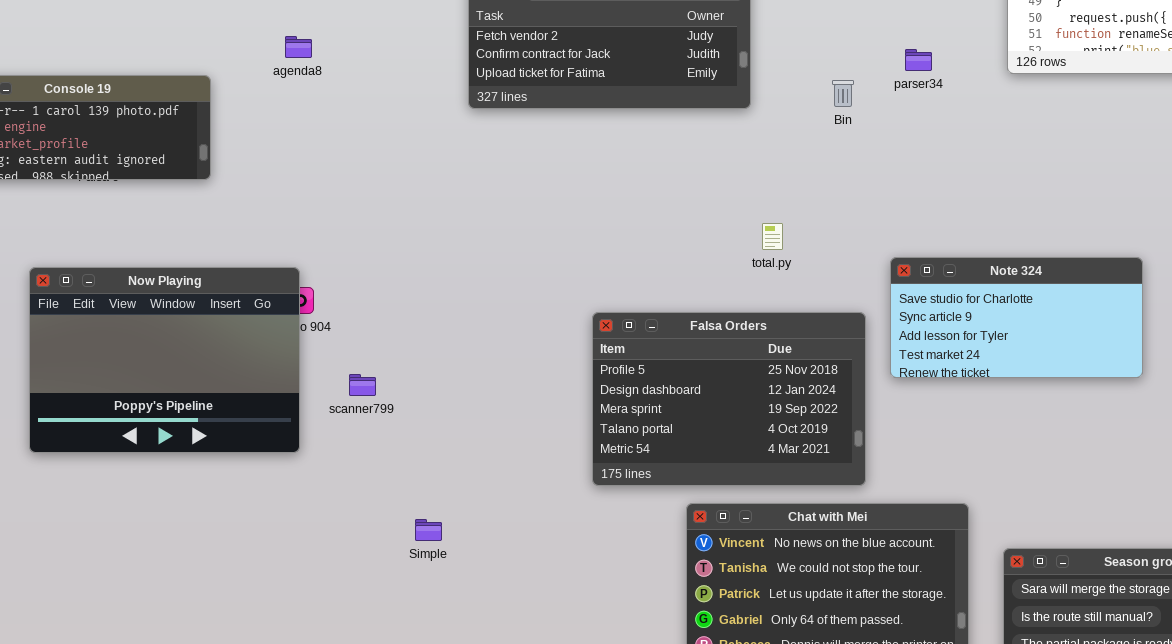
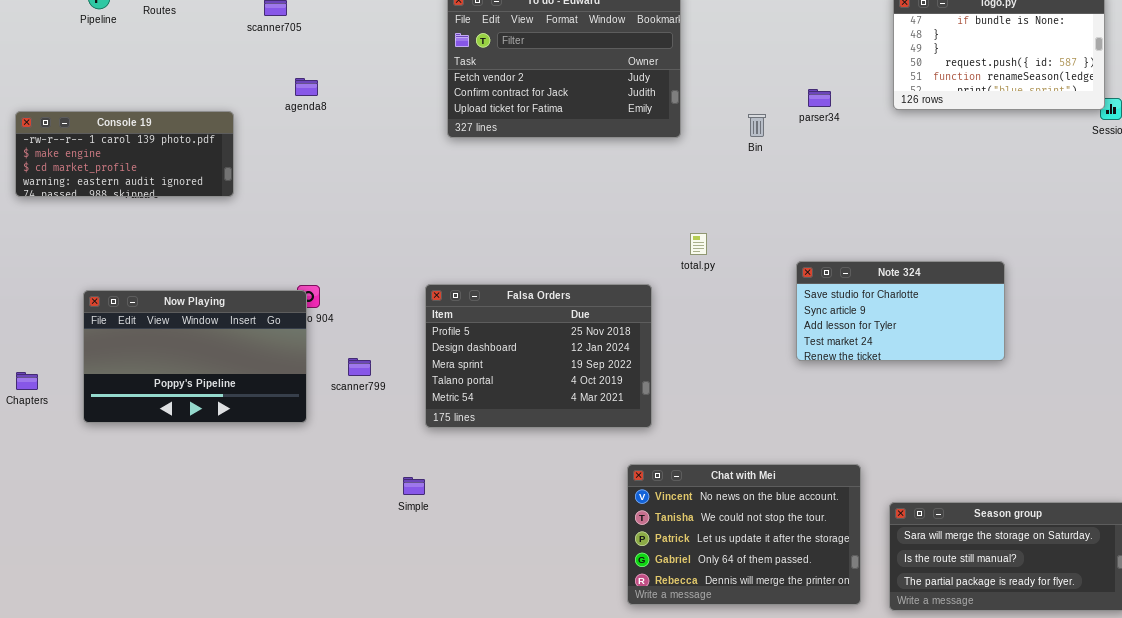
Now Playing: [29,267,300,453] -> [83,290,307,423], resized
Falsa Orders: [592,312,866,486] -> [425,284,652,428], moved

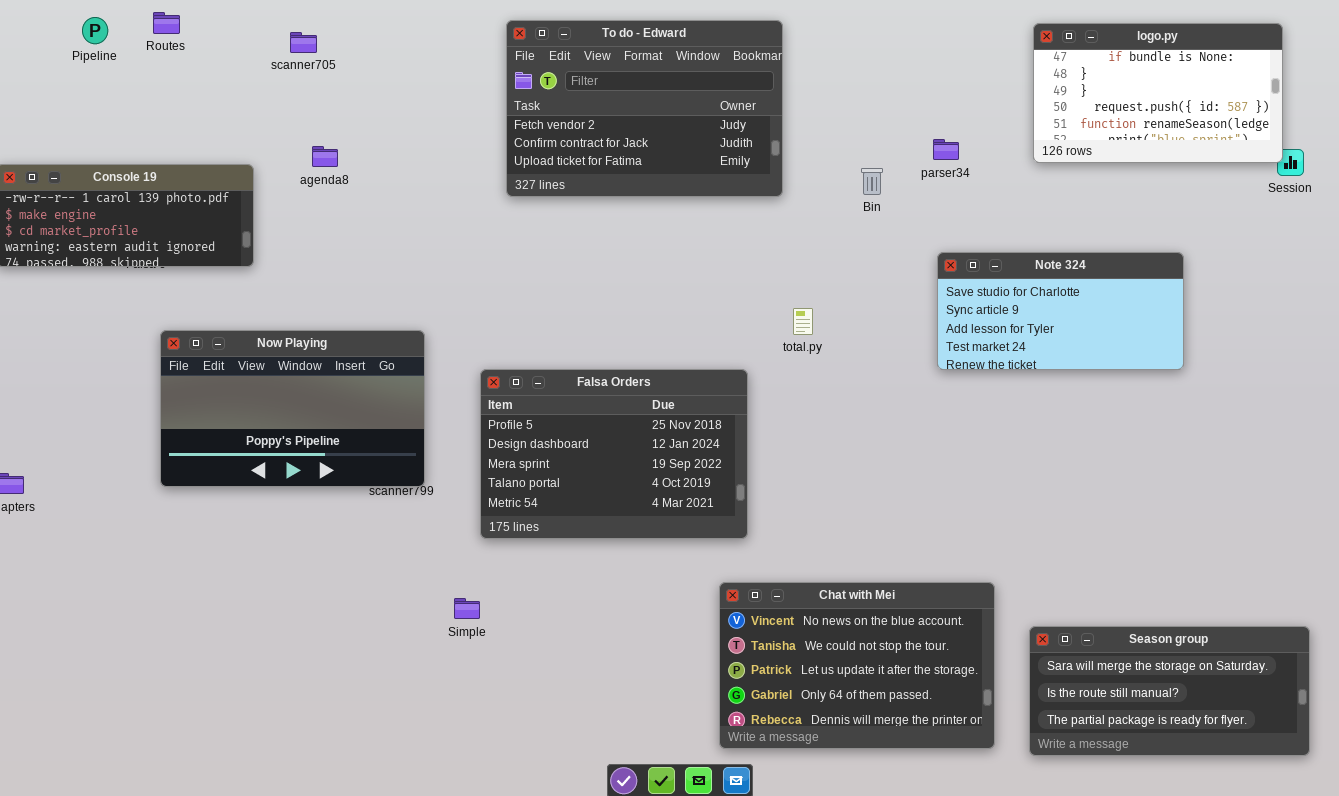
agenda8: [295,78,318,96] -> [312,146,338,167], moved
Note 324: [796,261,1005,361] -> [937,252,1184,370], moved
Now Playing: [83,290,307,423] -> [160,330,425,487], moved

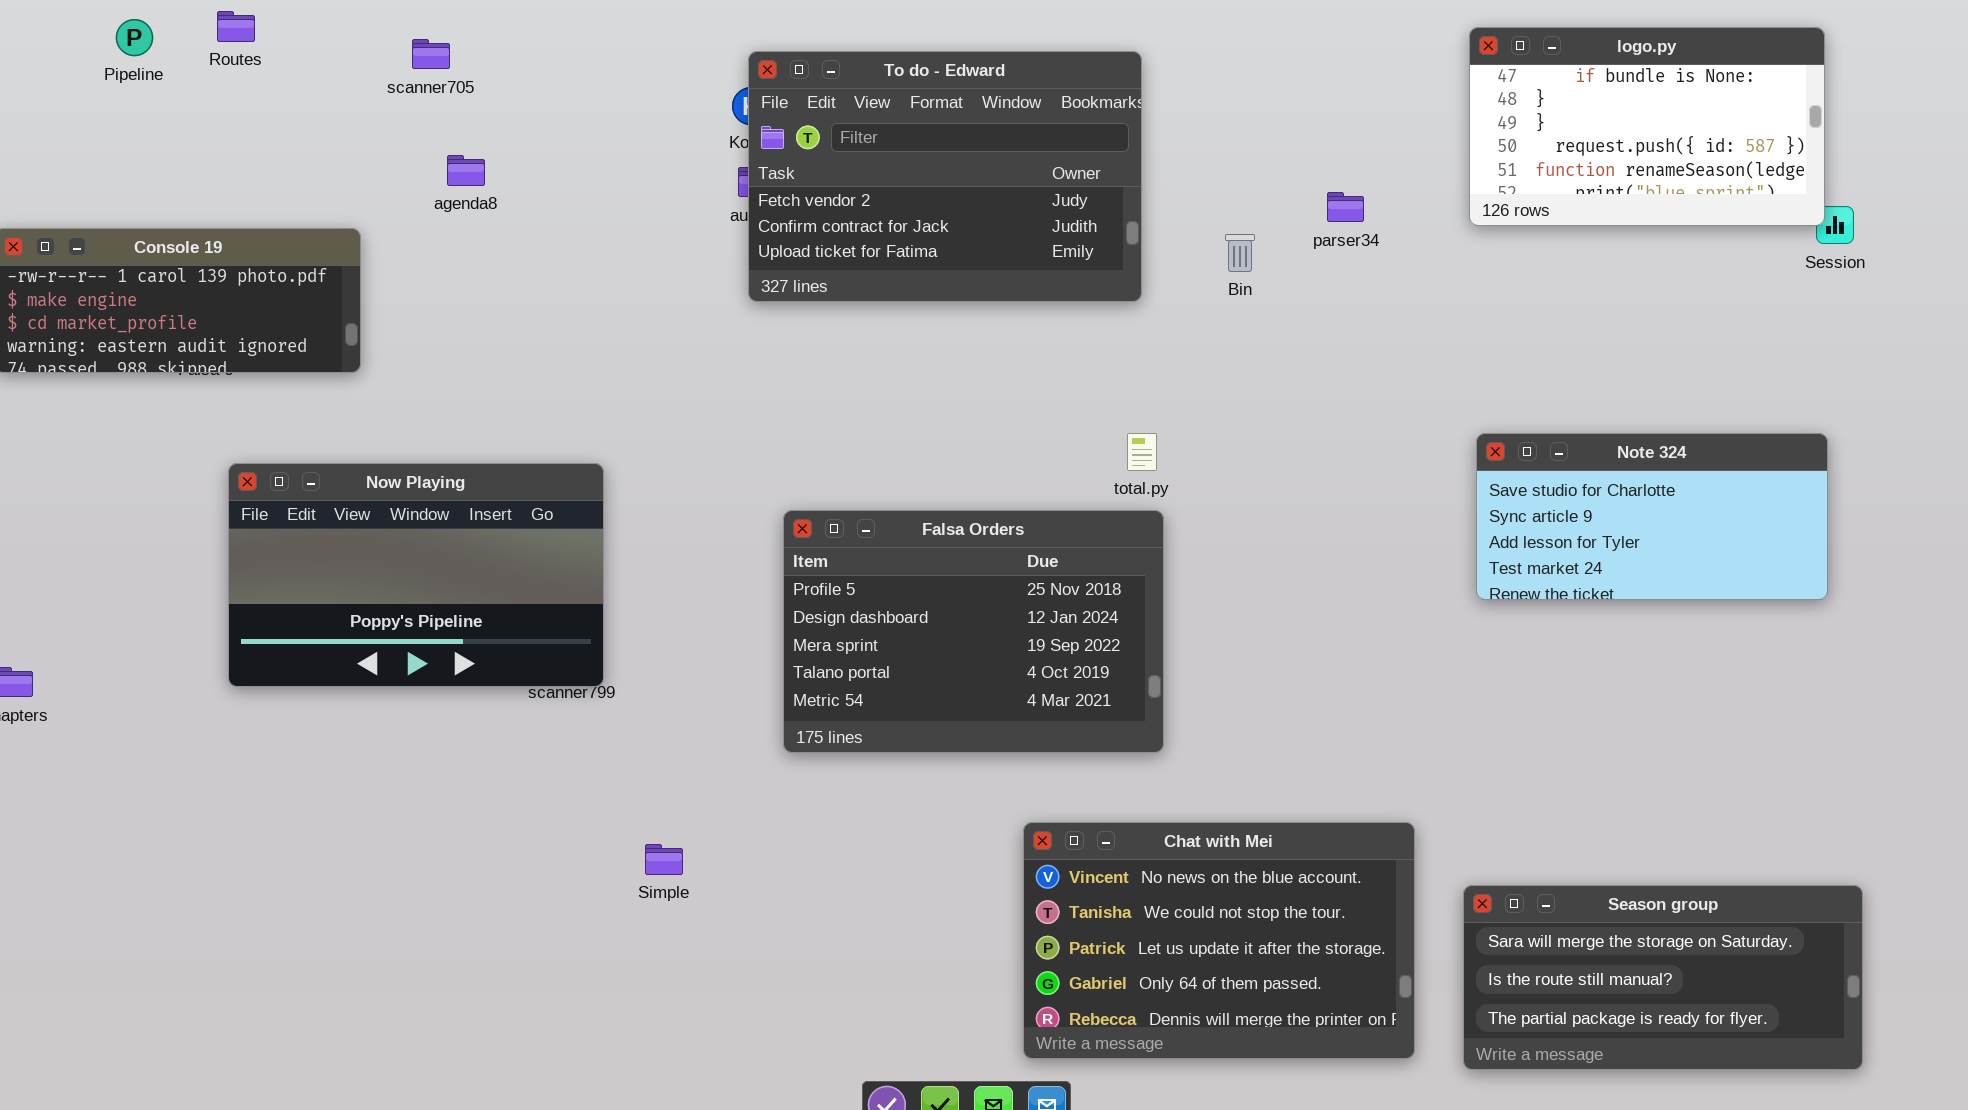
To do - Edward: [506,20,783,197] -> [748,51,1142,302], moved
agenda8: [312,146,338,167] -> [447,155,485,186], moved
Note 324: [937,252,1184,370] -> [1476,433,1828,600], moved
Falsa Orders: [480,369,748,539] -> [783,510,1164,753], moved

